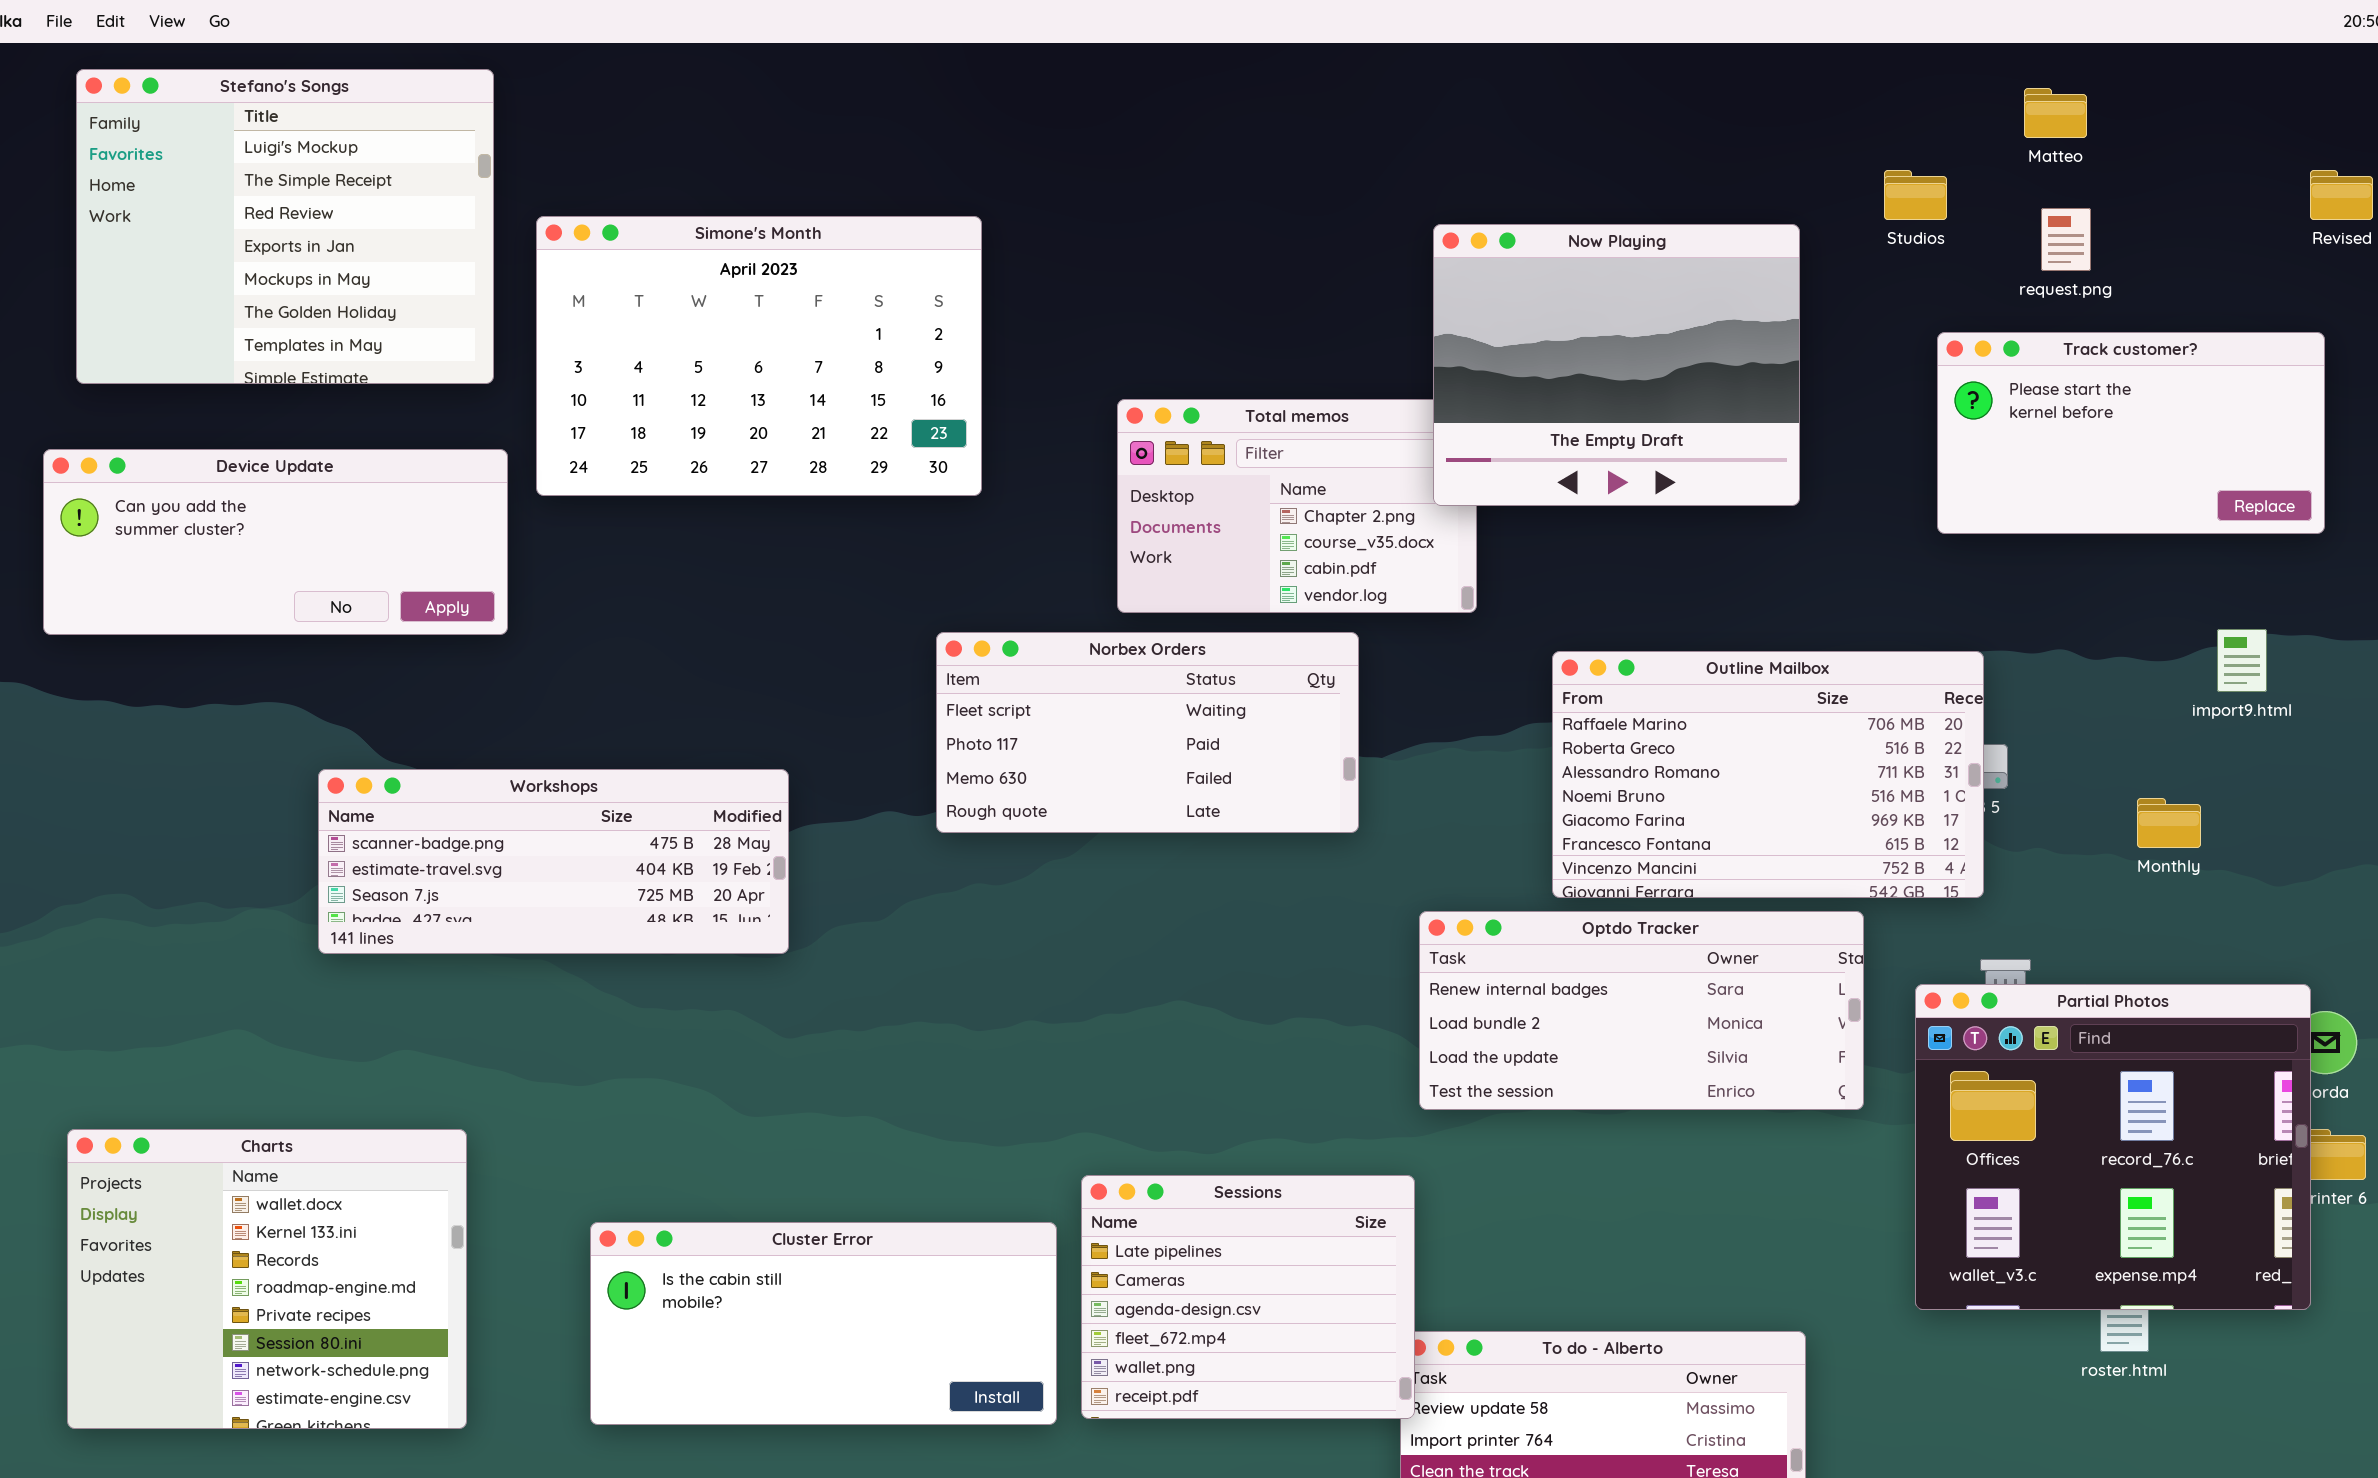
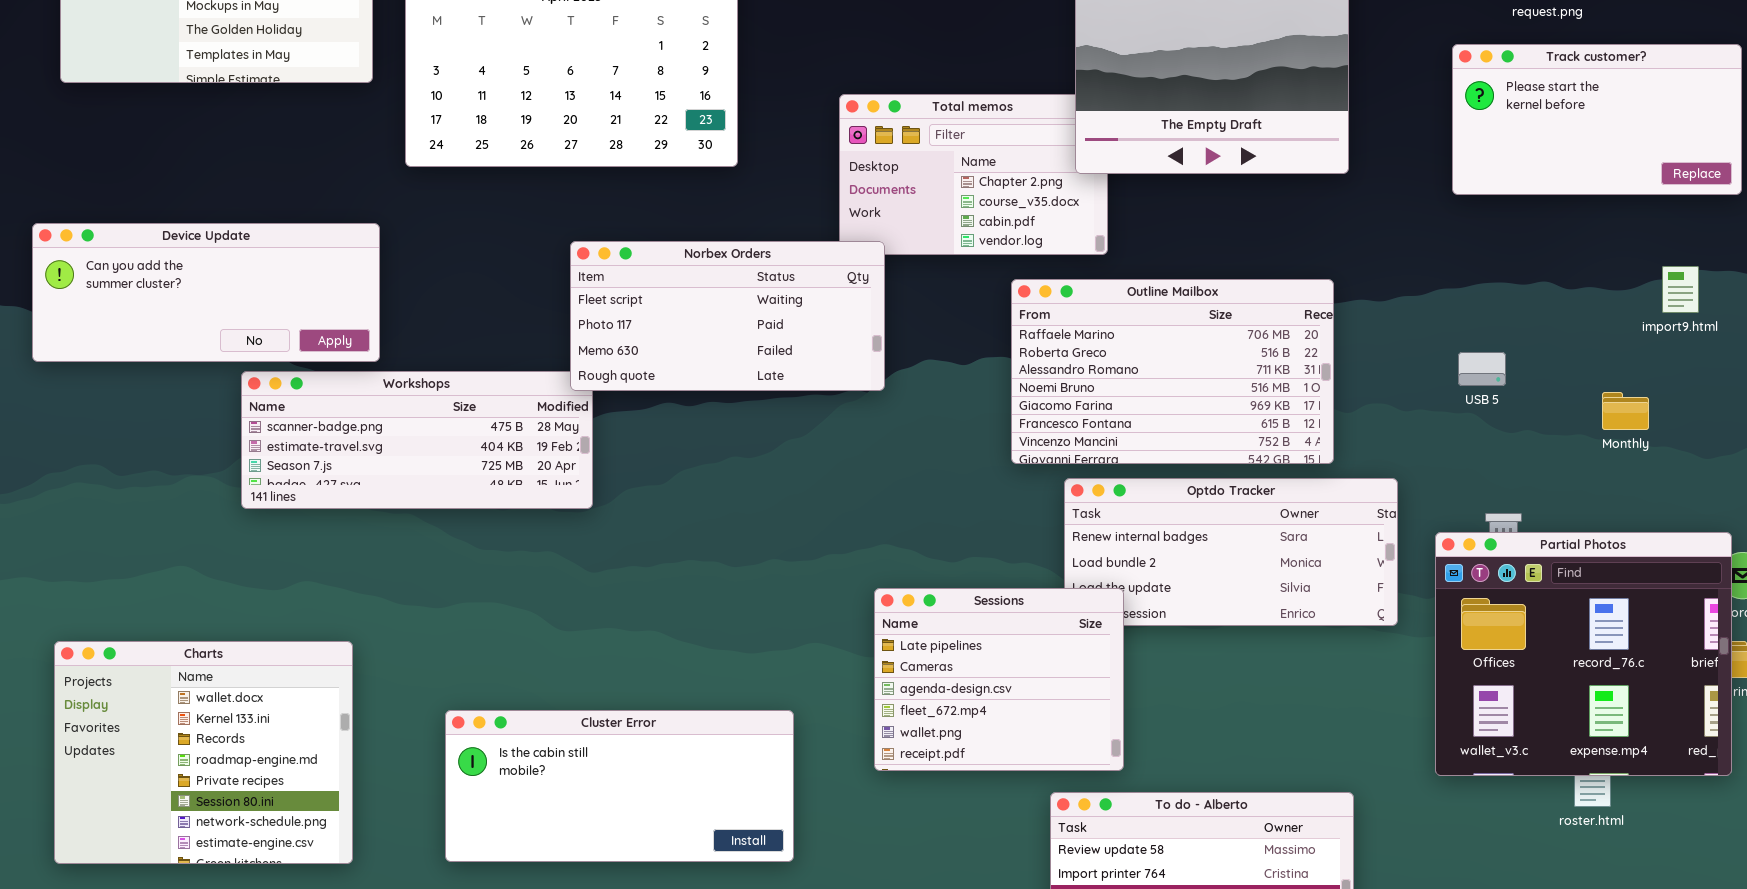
Device Update: [43,449,508,635] -> [32,223,380,362], moved
Norbex Orders: [936,632,1359,833] -> [570,241,885,391], moved
Outline Mailbox: [1552,651,1984,898] -> [1011,279,1334,464], moved
Sessions: [1081,1175,1415,1419] -> [874,588,1124,771], moved

